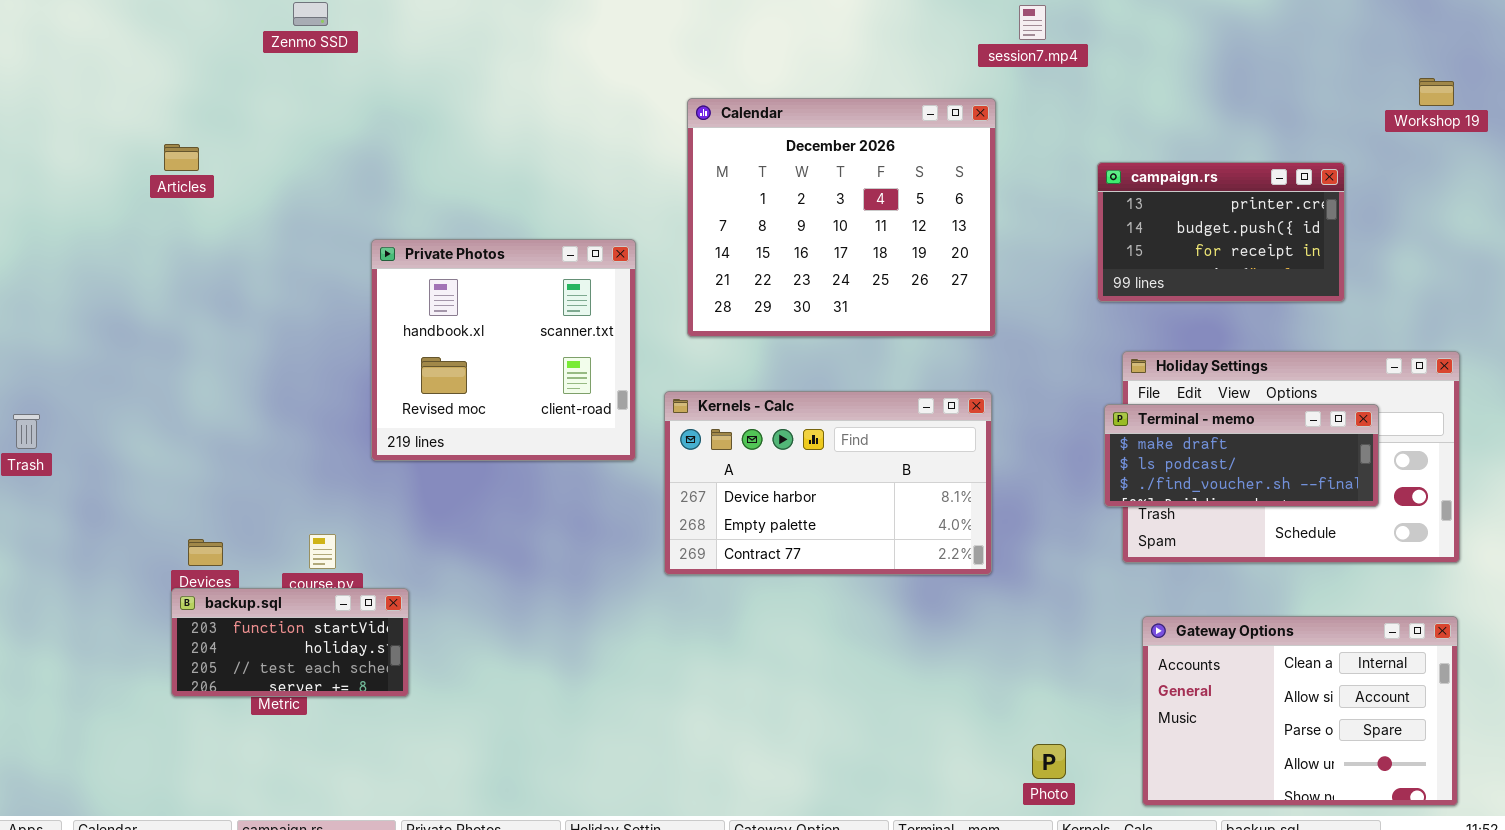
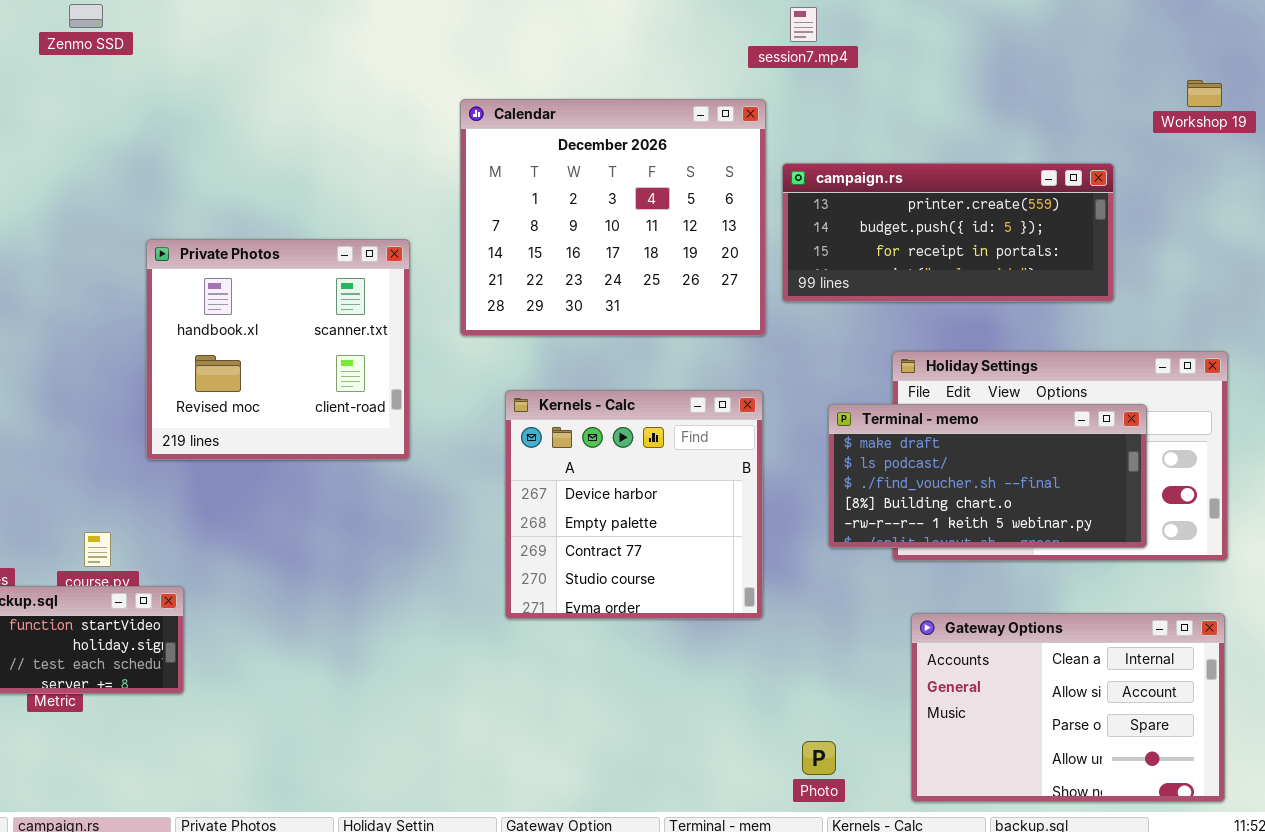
campaign.rs: [1097,162,1345,302] -> [782,163,1114,302], resized
Kernels - Calc: [664,391,992,575] -> [505,390,763,619], resized
Terminal - memo: [1104,404,1379,507] -> [828,404,1147,548], resized

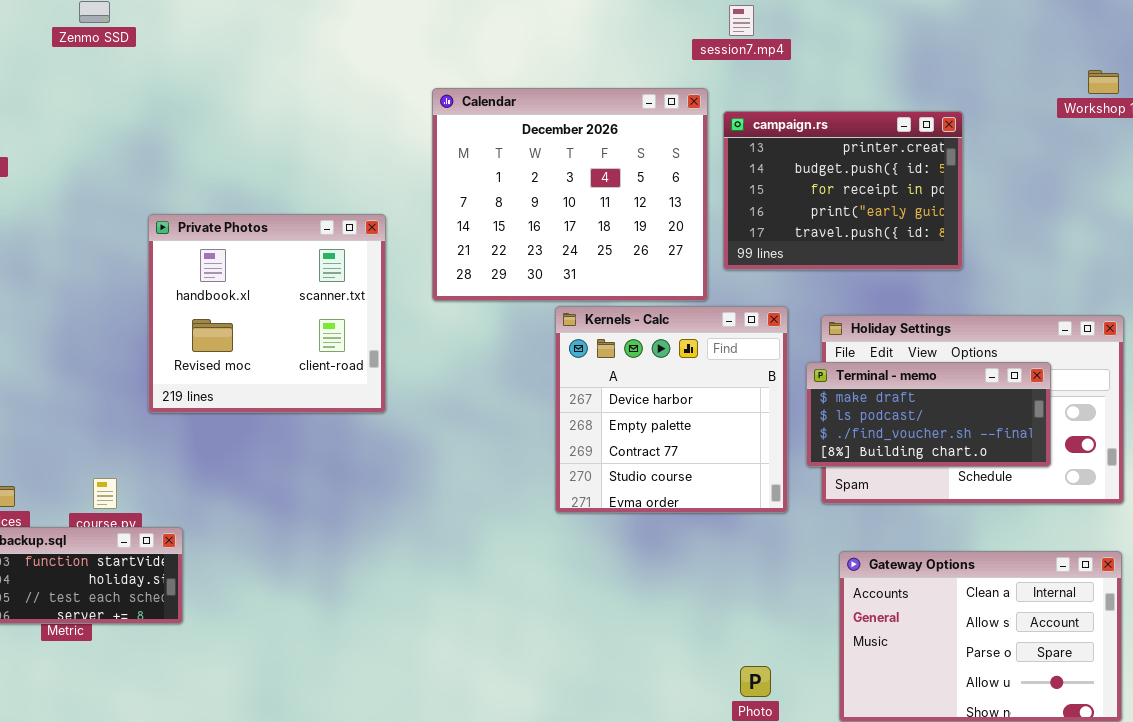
campaign.rs: [782,163,1114,302] -> [723,111,963,270], resized
Kernels - Calc: [505,390,763,619] -> [555,306,788,513], moved
Terminal - memo: [828,404,1147,548] -> [806,362,1051,467], resized

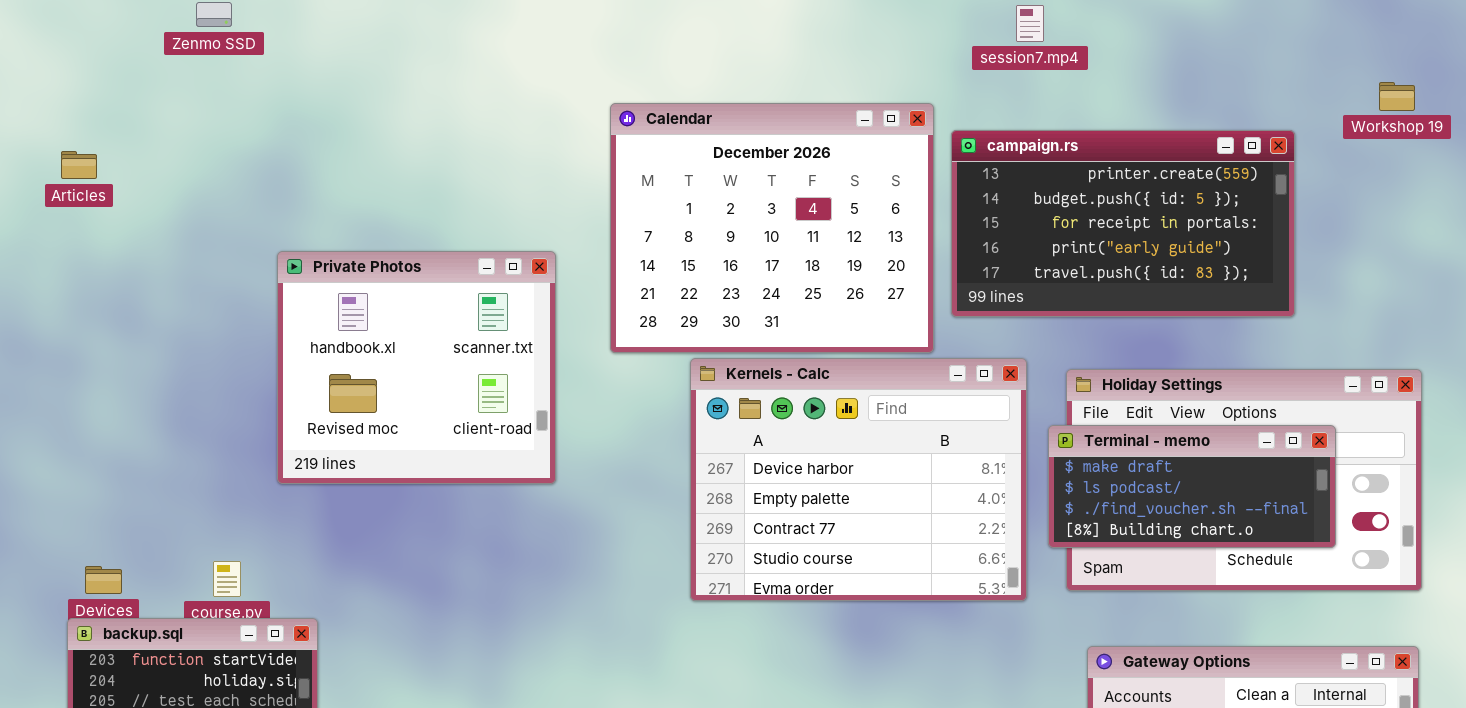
session7.mp4: [729,5,754,36] -> [1016,5,1044,42], moved
campaign.rs: [723,111,963,270] -> [951,130,1295,317], resized
Kernels - Calc: [555,306,788,513] -> [690,358,1027,601], resized

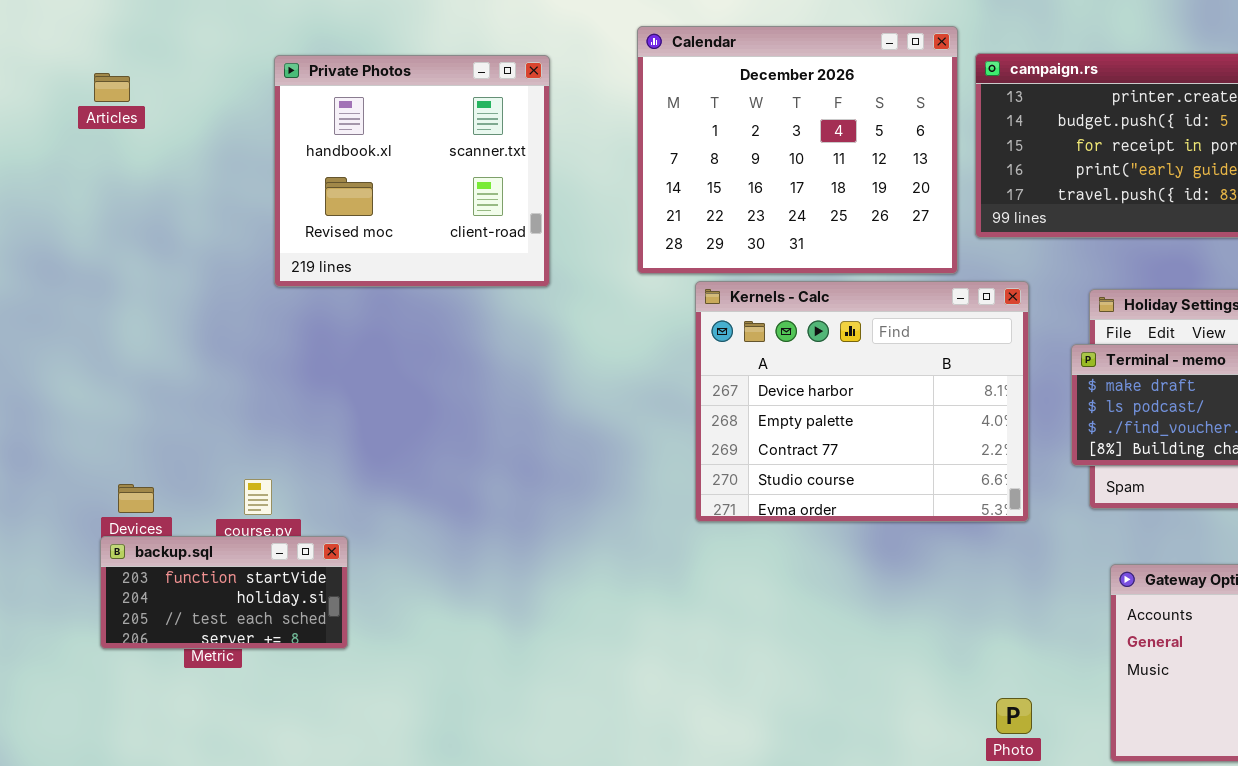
Private Photos: [277,251,556,484] -> [274,55,550,287], moved
Kernels - Calc: [690,358,1027,601] -> [695,281,1029,522], moved

